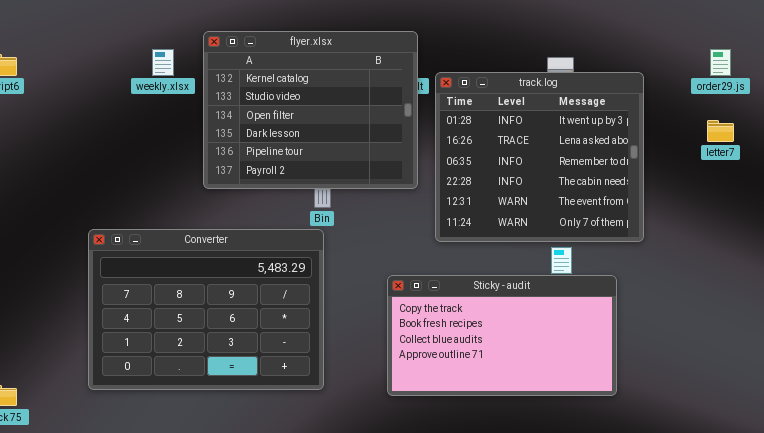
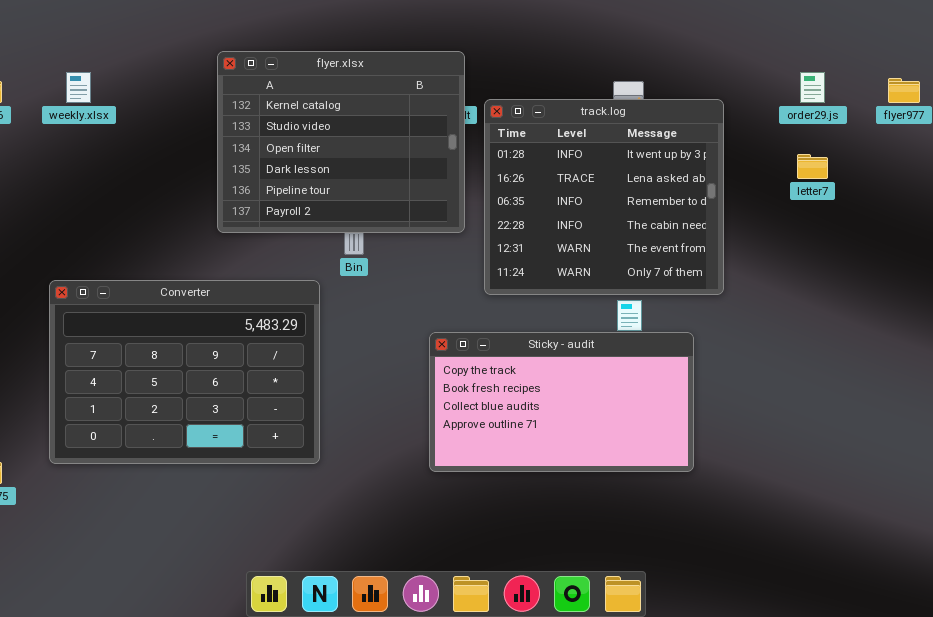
weekly.xlsx: [152,49,174,76] -> [66,72,91,103], moved
Converter: [88,229,324,390] -> [49,280,320,464], moved

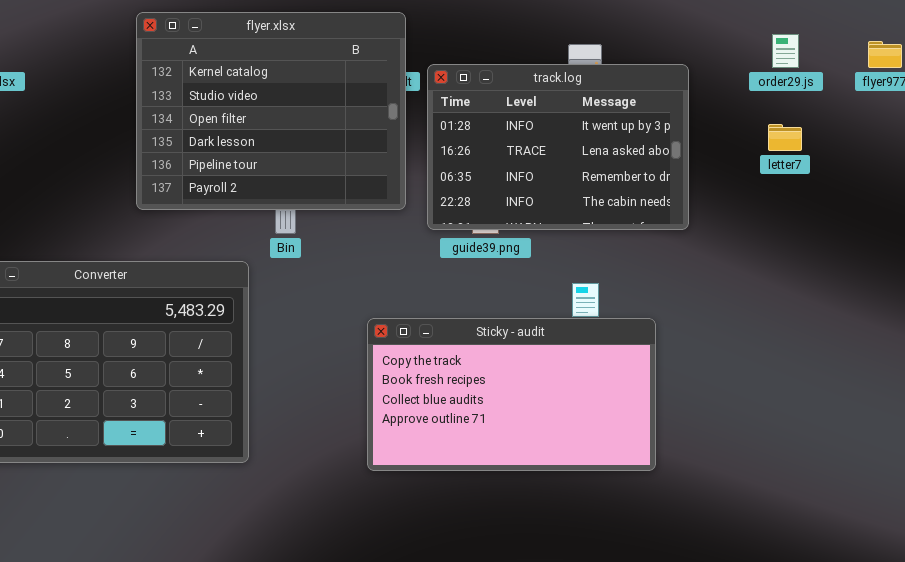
track.log: [484,99,724,295] -> [427,64,689,230], resized

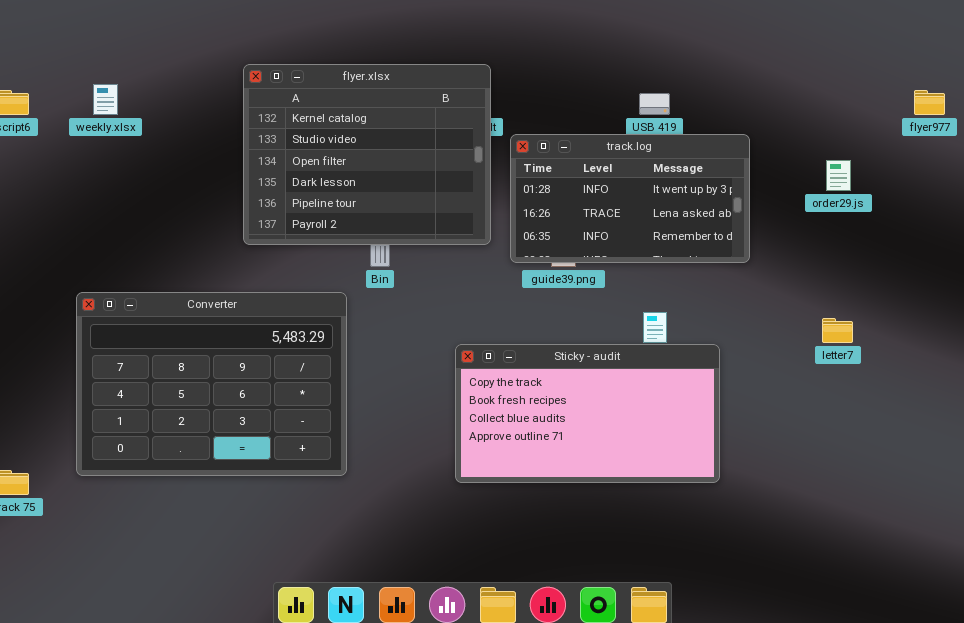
order29.js: [772,34,799,68] -> [826,160,851,191], moved
track.log: [427,64,689,230] -> [510,134,750,263], resized
letter7: [768,124,802,151] -> [822,318,853,343], moved

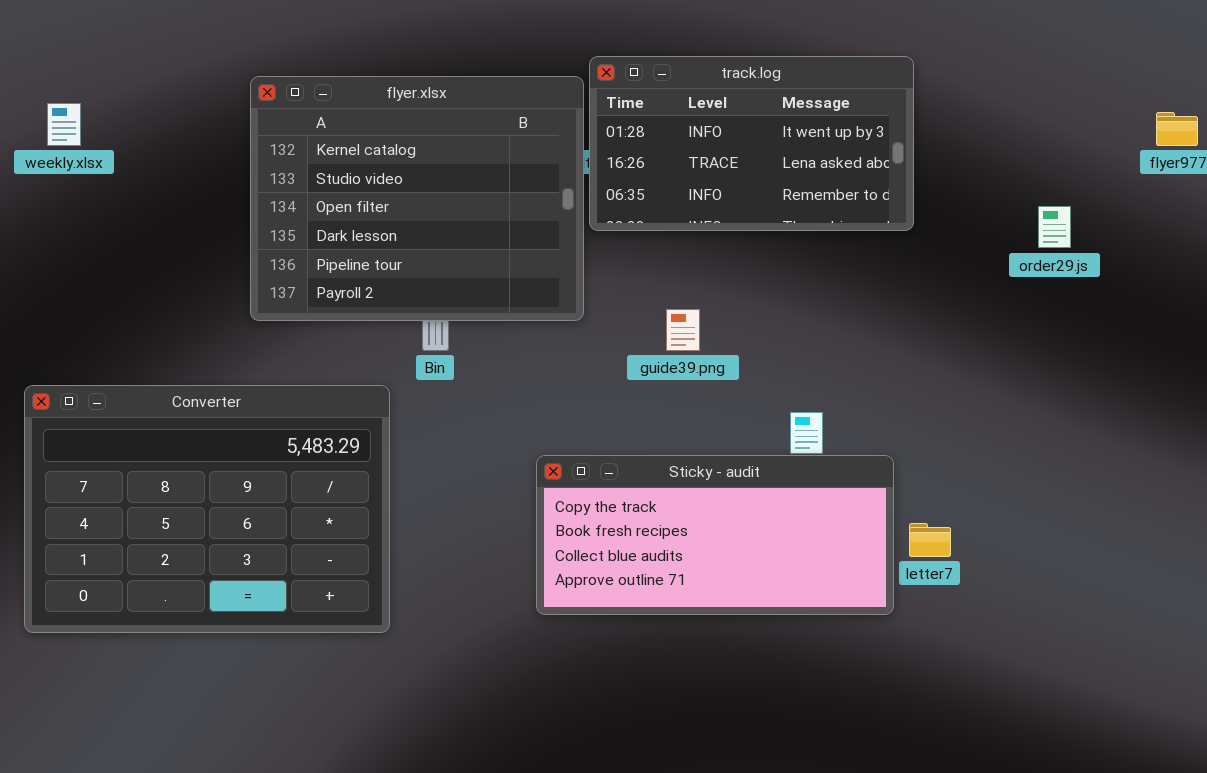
track.log: [510,134,750,263] -> [589,56,914,231], moved
letter7: [822,318,853,343] -> [909,523,951,557], moved
Sticky - audit: [455,344,720,483] -> [536,455,894,615], resized

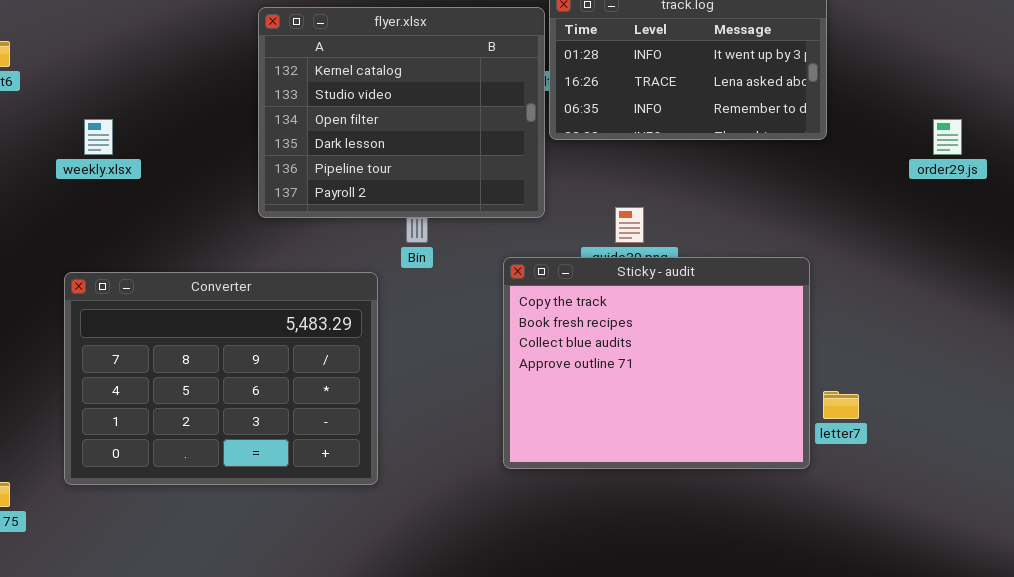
weekly.xlsx: [47,103,81,146] -> [84,119,113,155], moved
Sticky - audit: [536,455,894,615] -> [503,257,810,469], resized

